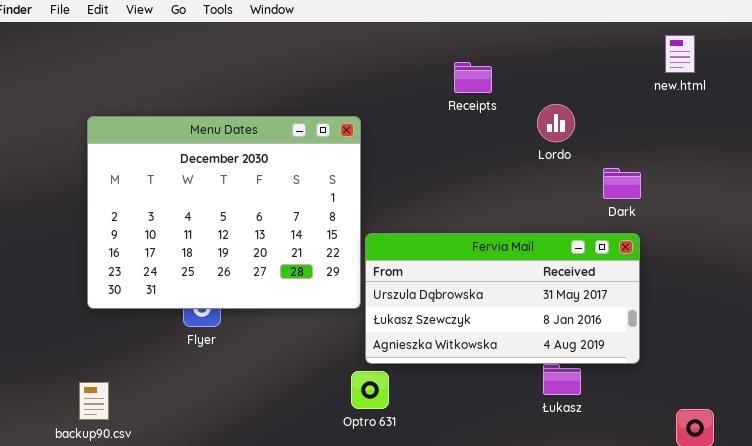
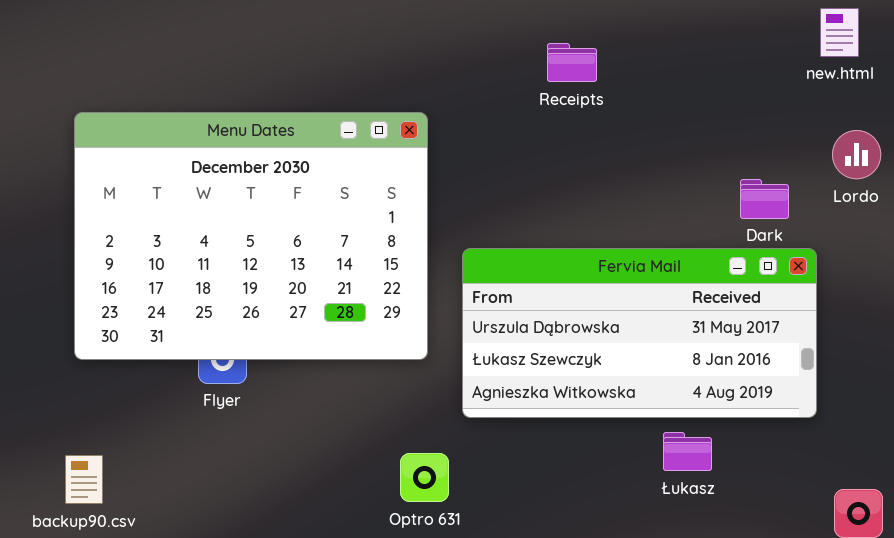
Lordo: [537,104,575,142] -> [832,130,881,179], moved
Fervia Mail: [365,233,640,364] -> [462,248,817,418], moved
Optro 631: [351,371,389,409] -> [400,453,449,502], moved

